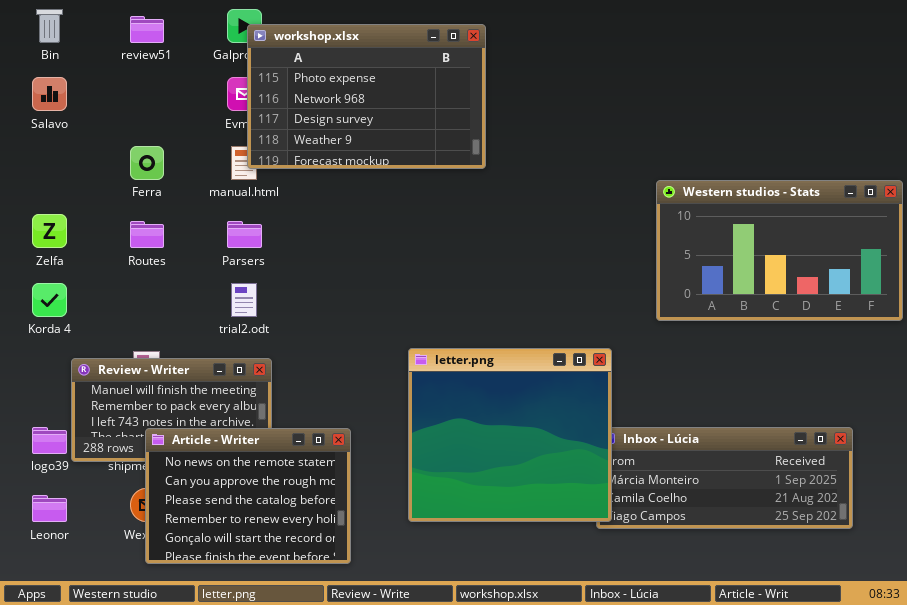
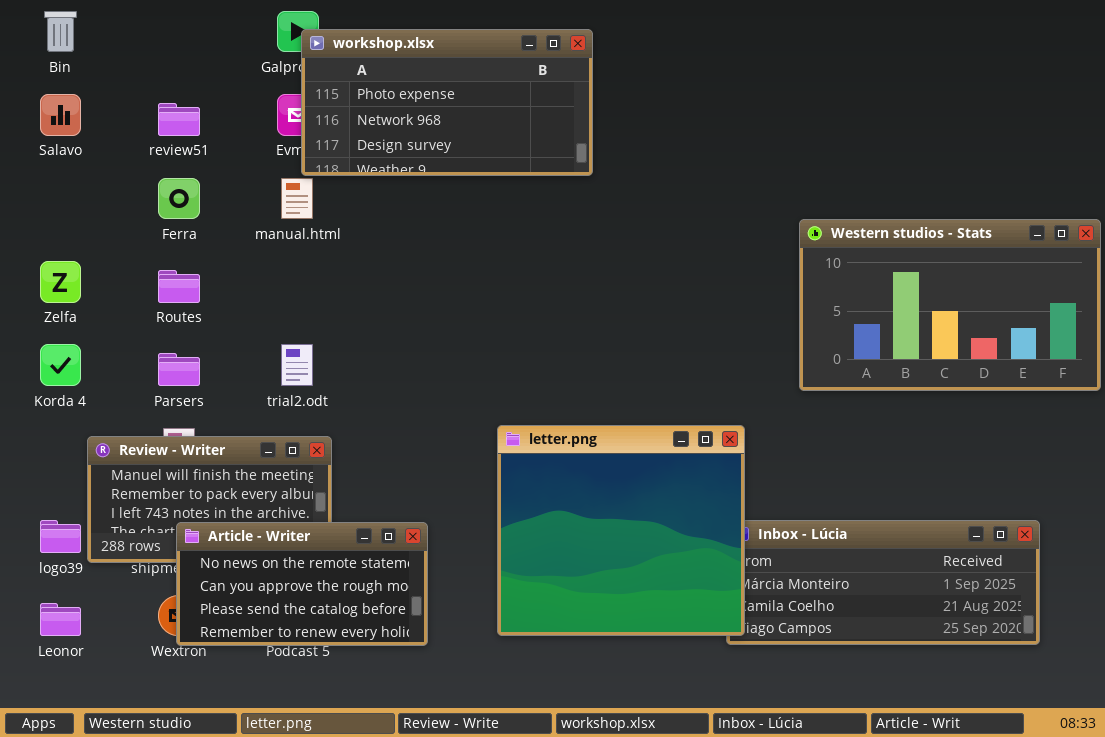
review51: [130,16,164,43] -> [158,103,200,136], moved
workshop.xlsx: [247,24,486,169] -> [301,29,593,176], resized
Parsers: [227,221,262,248] -> [158,353,200,386], moved
Article - Writer: [145,428,351,564] -> [176,522,428,646], resized

